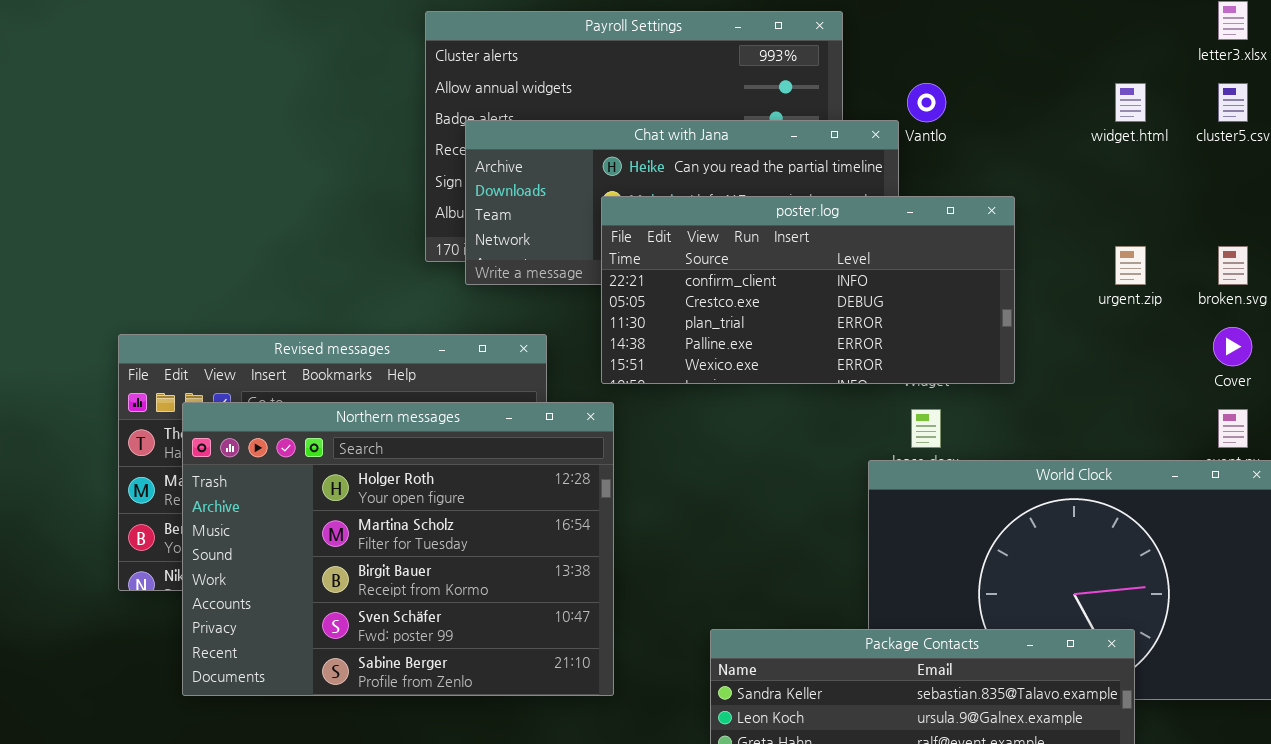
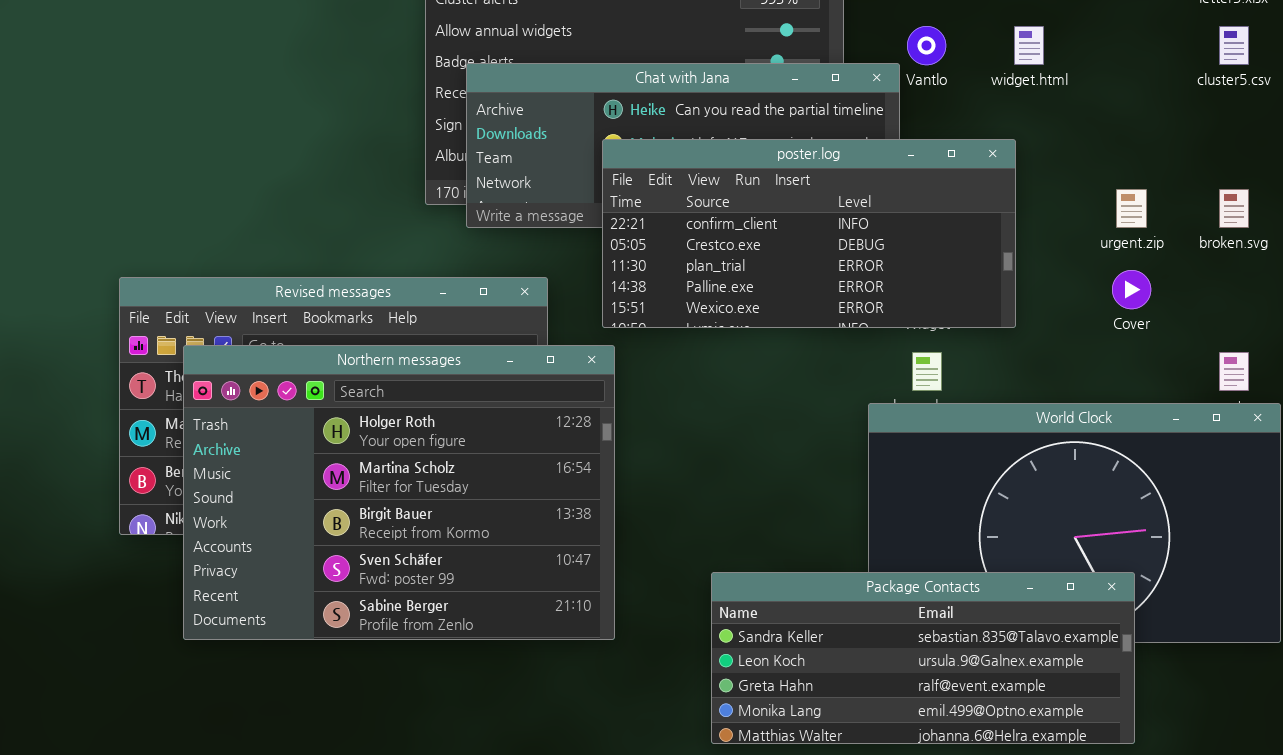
widget.html: [1115,83,1146,122] -> [1014,26,1044,65], moved
Cover: [1213,327,1252,366] -> [1112,270,1151,309], moved

